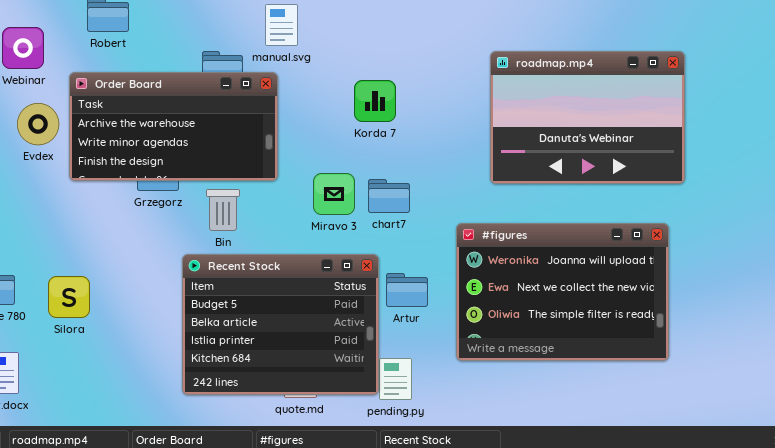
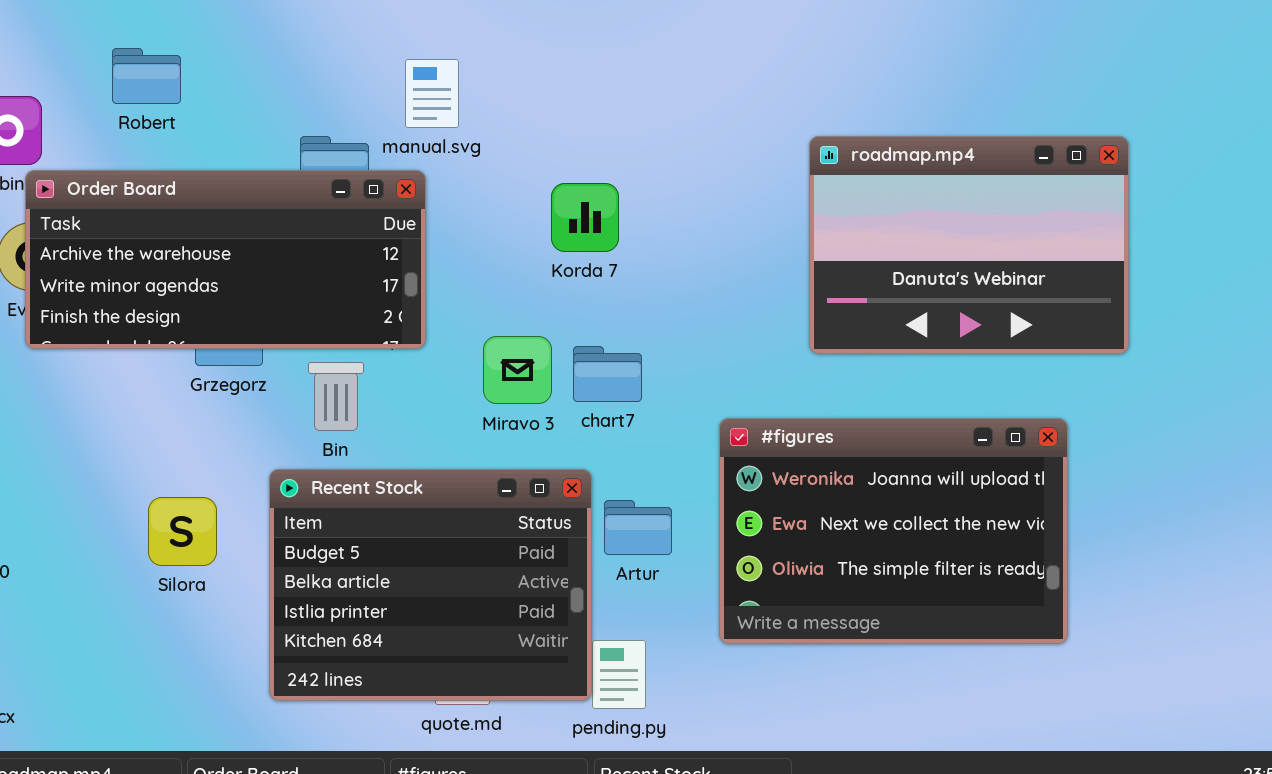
roadmap.mp4: [490,51,685,184] -> [809,136,1129,354], moved
Order Board: [69,72,278,181] -> [25,170,426,349], resized
Silora: [48,276,90,318] -> [148,497,217,566], moved

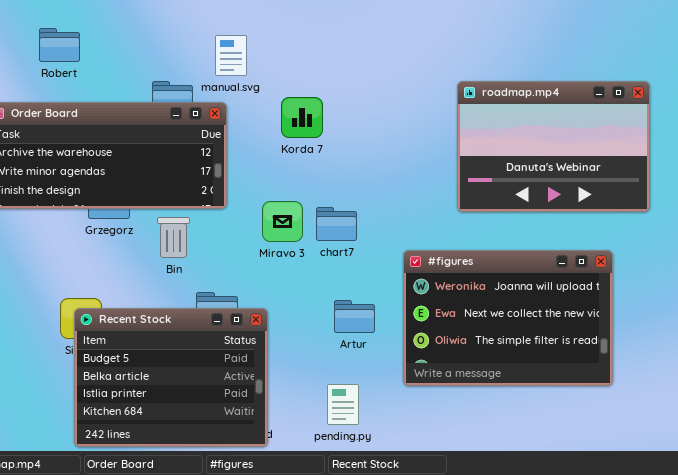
Korda 7: [551,183,619,252] -> [281,97,323,138], moved
Recent Stock: [269,469,592,701] -> [74,308,268,447], moved

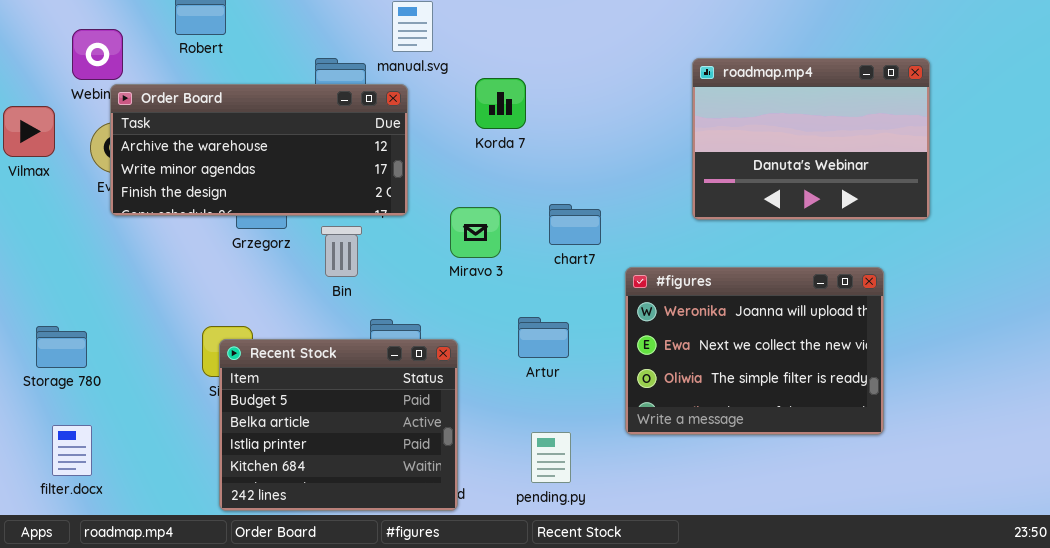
chart7: [316,207,357,241] -> [549,204,601,245], moved
Artur: [334,300,375,333] -> [518,317,569,358], moved

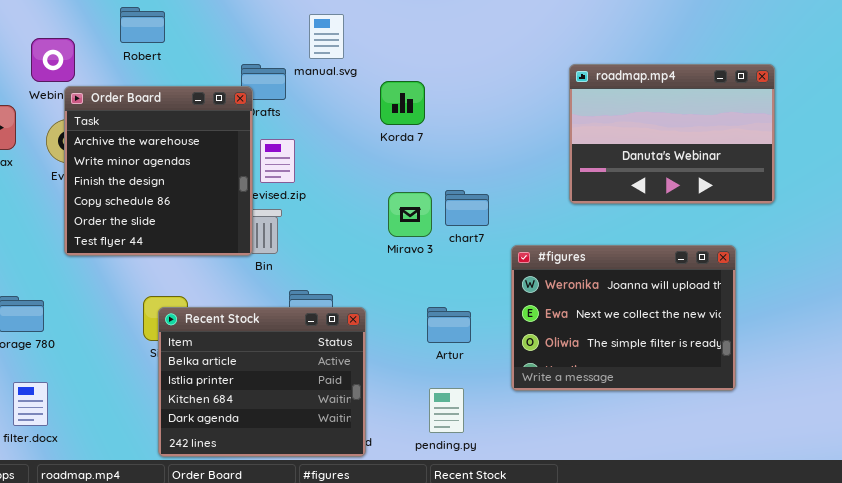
Order Board: [110,84,408,216] -> [64,86,253,256], resized
Miravo 3: [450,207,501,258] -> [388,192,432,237], moved
Artur: [518,317,569,358] -> [427,307,471,343], moved
Recent Stock: [219,339,458,511] -> [158,307,366,457], scrolled down 1 row

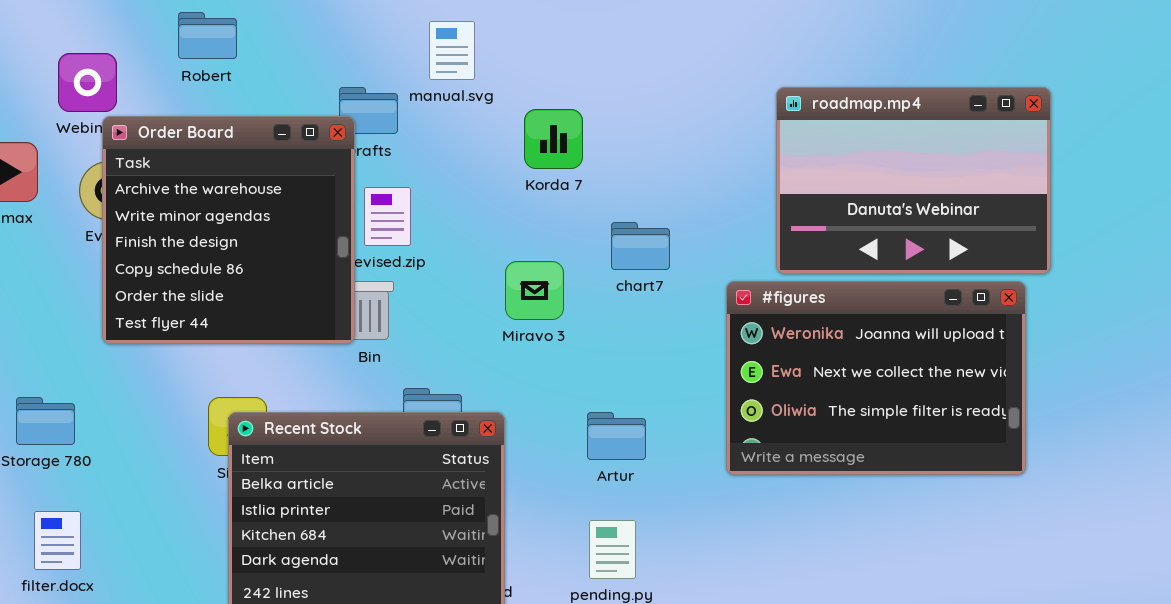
chart7: [445,190,489,226] -> [611,222,670,270], moved
Miravo 3: [388,192,432,237] -> [505,261,564,320], moved
#figures: [511,245,736,391] -> [726,281,1026,475], moved

